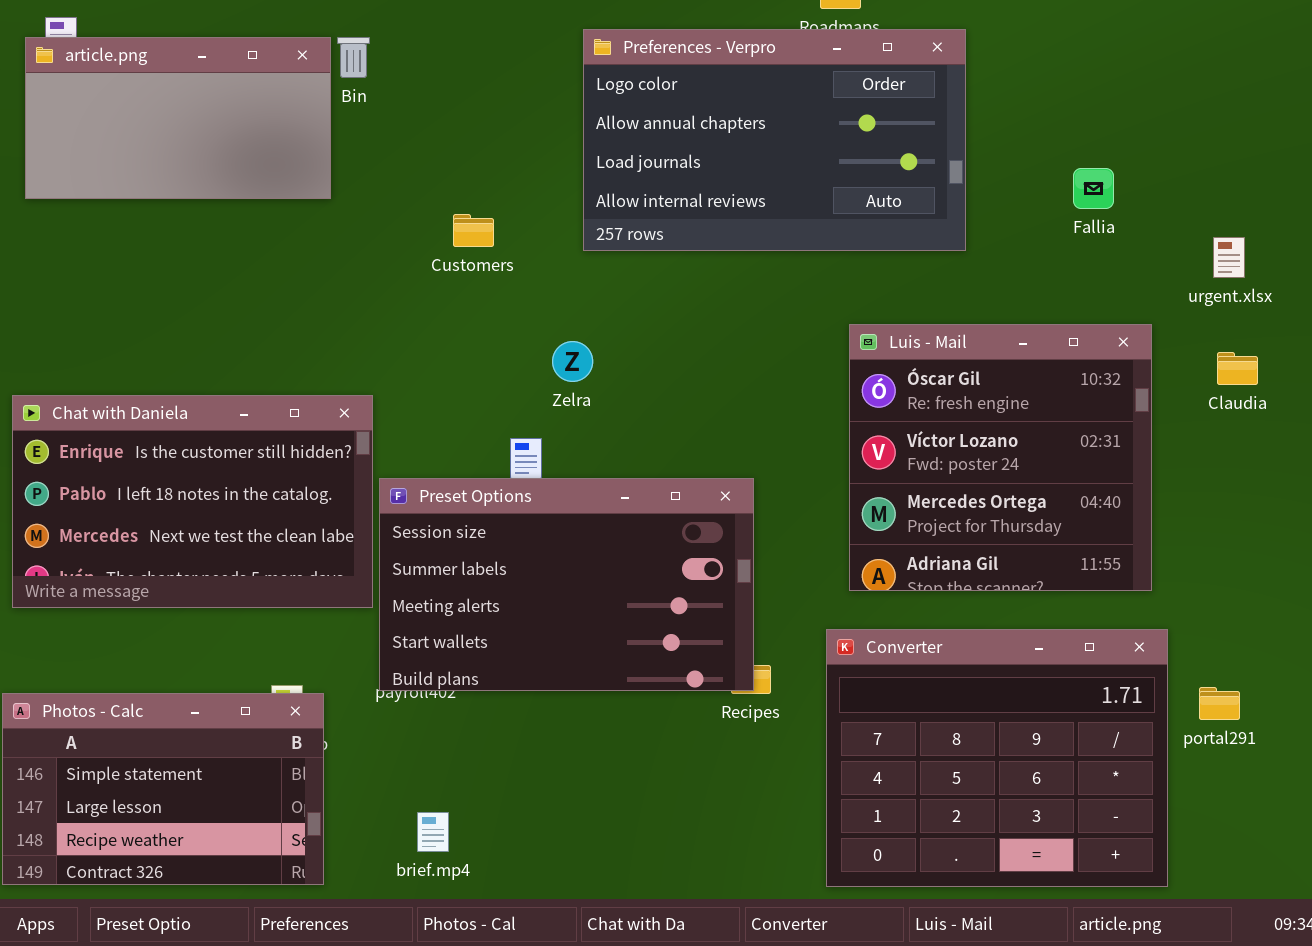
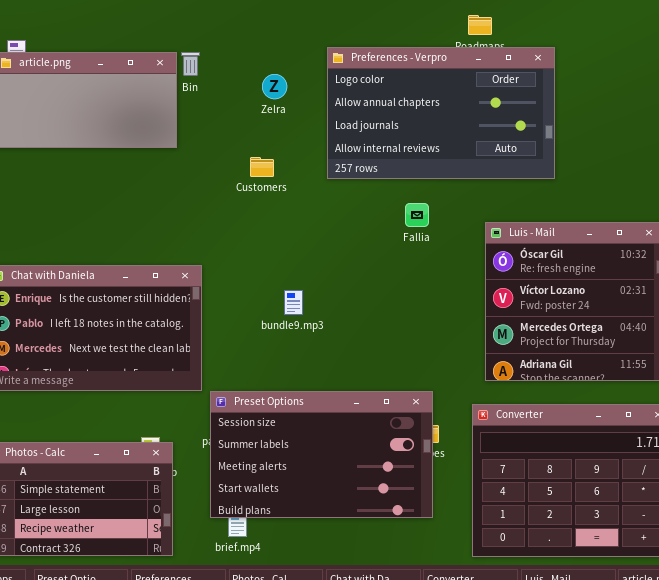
Fallia: [1073,168,1114,209] -> [405,203,429,227], moved
Zelra: [552,341,593,382] -> [262,74,287,99], moved
Preset Options: [379,478,754,691] -> [210,391,433,518], moved

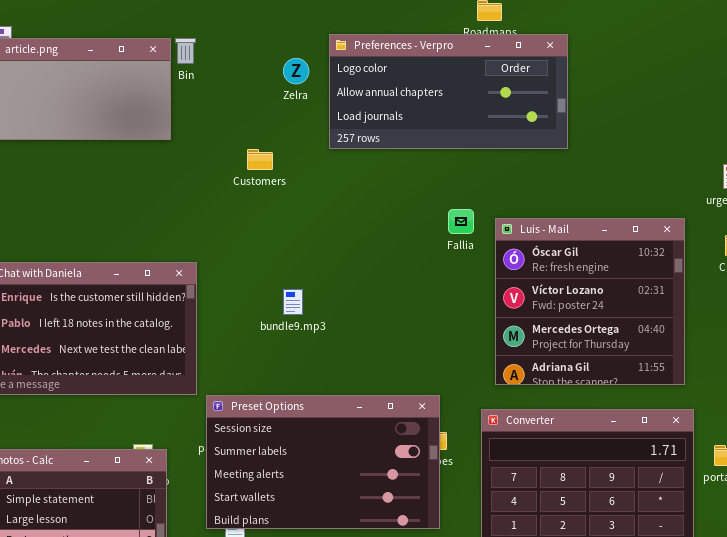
Preferences - Verpro: [327,47,555,179] -> [329,34,568,149], resized
Zelra: [262,74,287,99] -> [283,58,309,84], moved
Fallia: [405,203,429,227] -> [448,209,474,234], moved

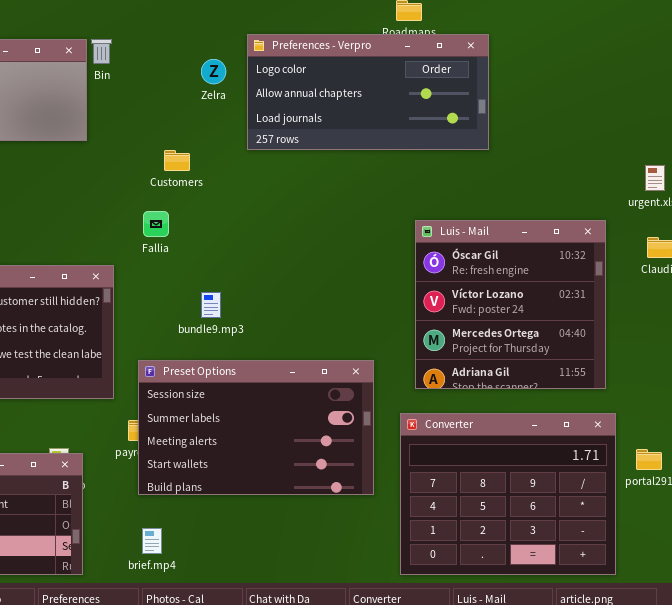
Fallia: [448,209,474,234] -> [143,211,169,237], moved
Preset Options: [206,395,440,529] -> [138,360,374,495], moved

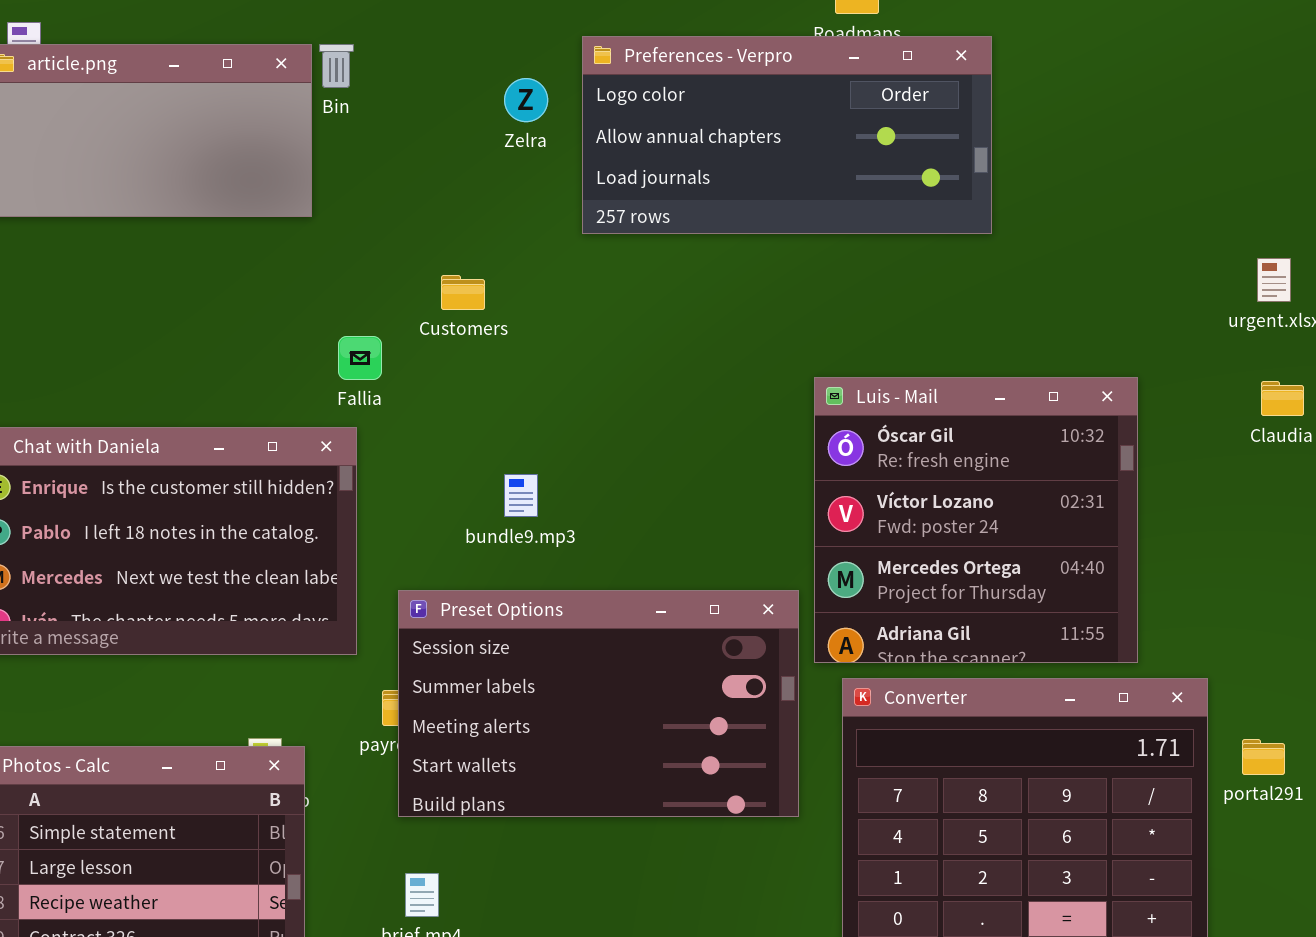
Customers: [164,150,190,171] -> [441,275,485,310], moved
Fallia: [143,211,169,237] -> [338,336,382,380], moved
Luis - Mail: [415,220,606,389] -> [814,377,1138,663], moved

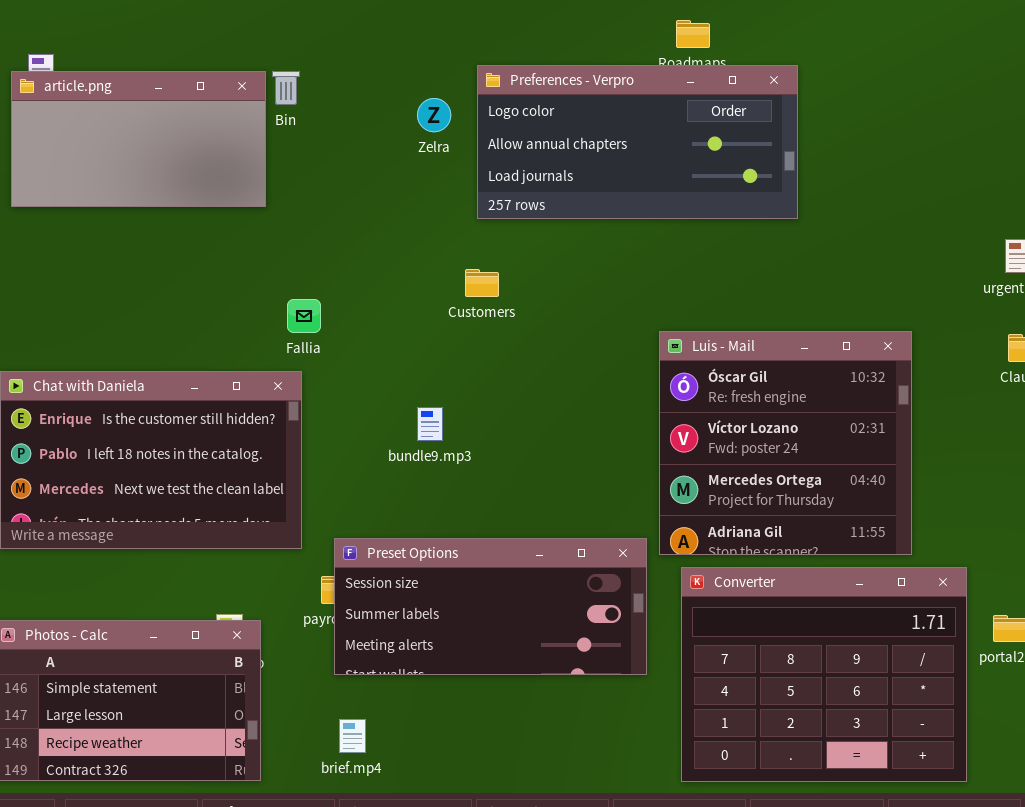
Customers: [441,275,485,310] -> [465,269,499,297], moved
Preset Options: [398,590,799,817] -> [334,538,647,675], resized

